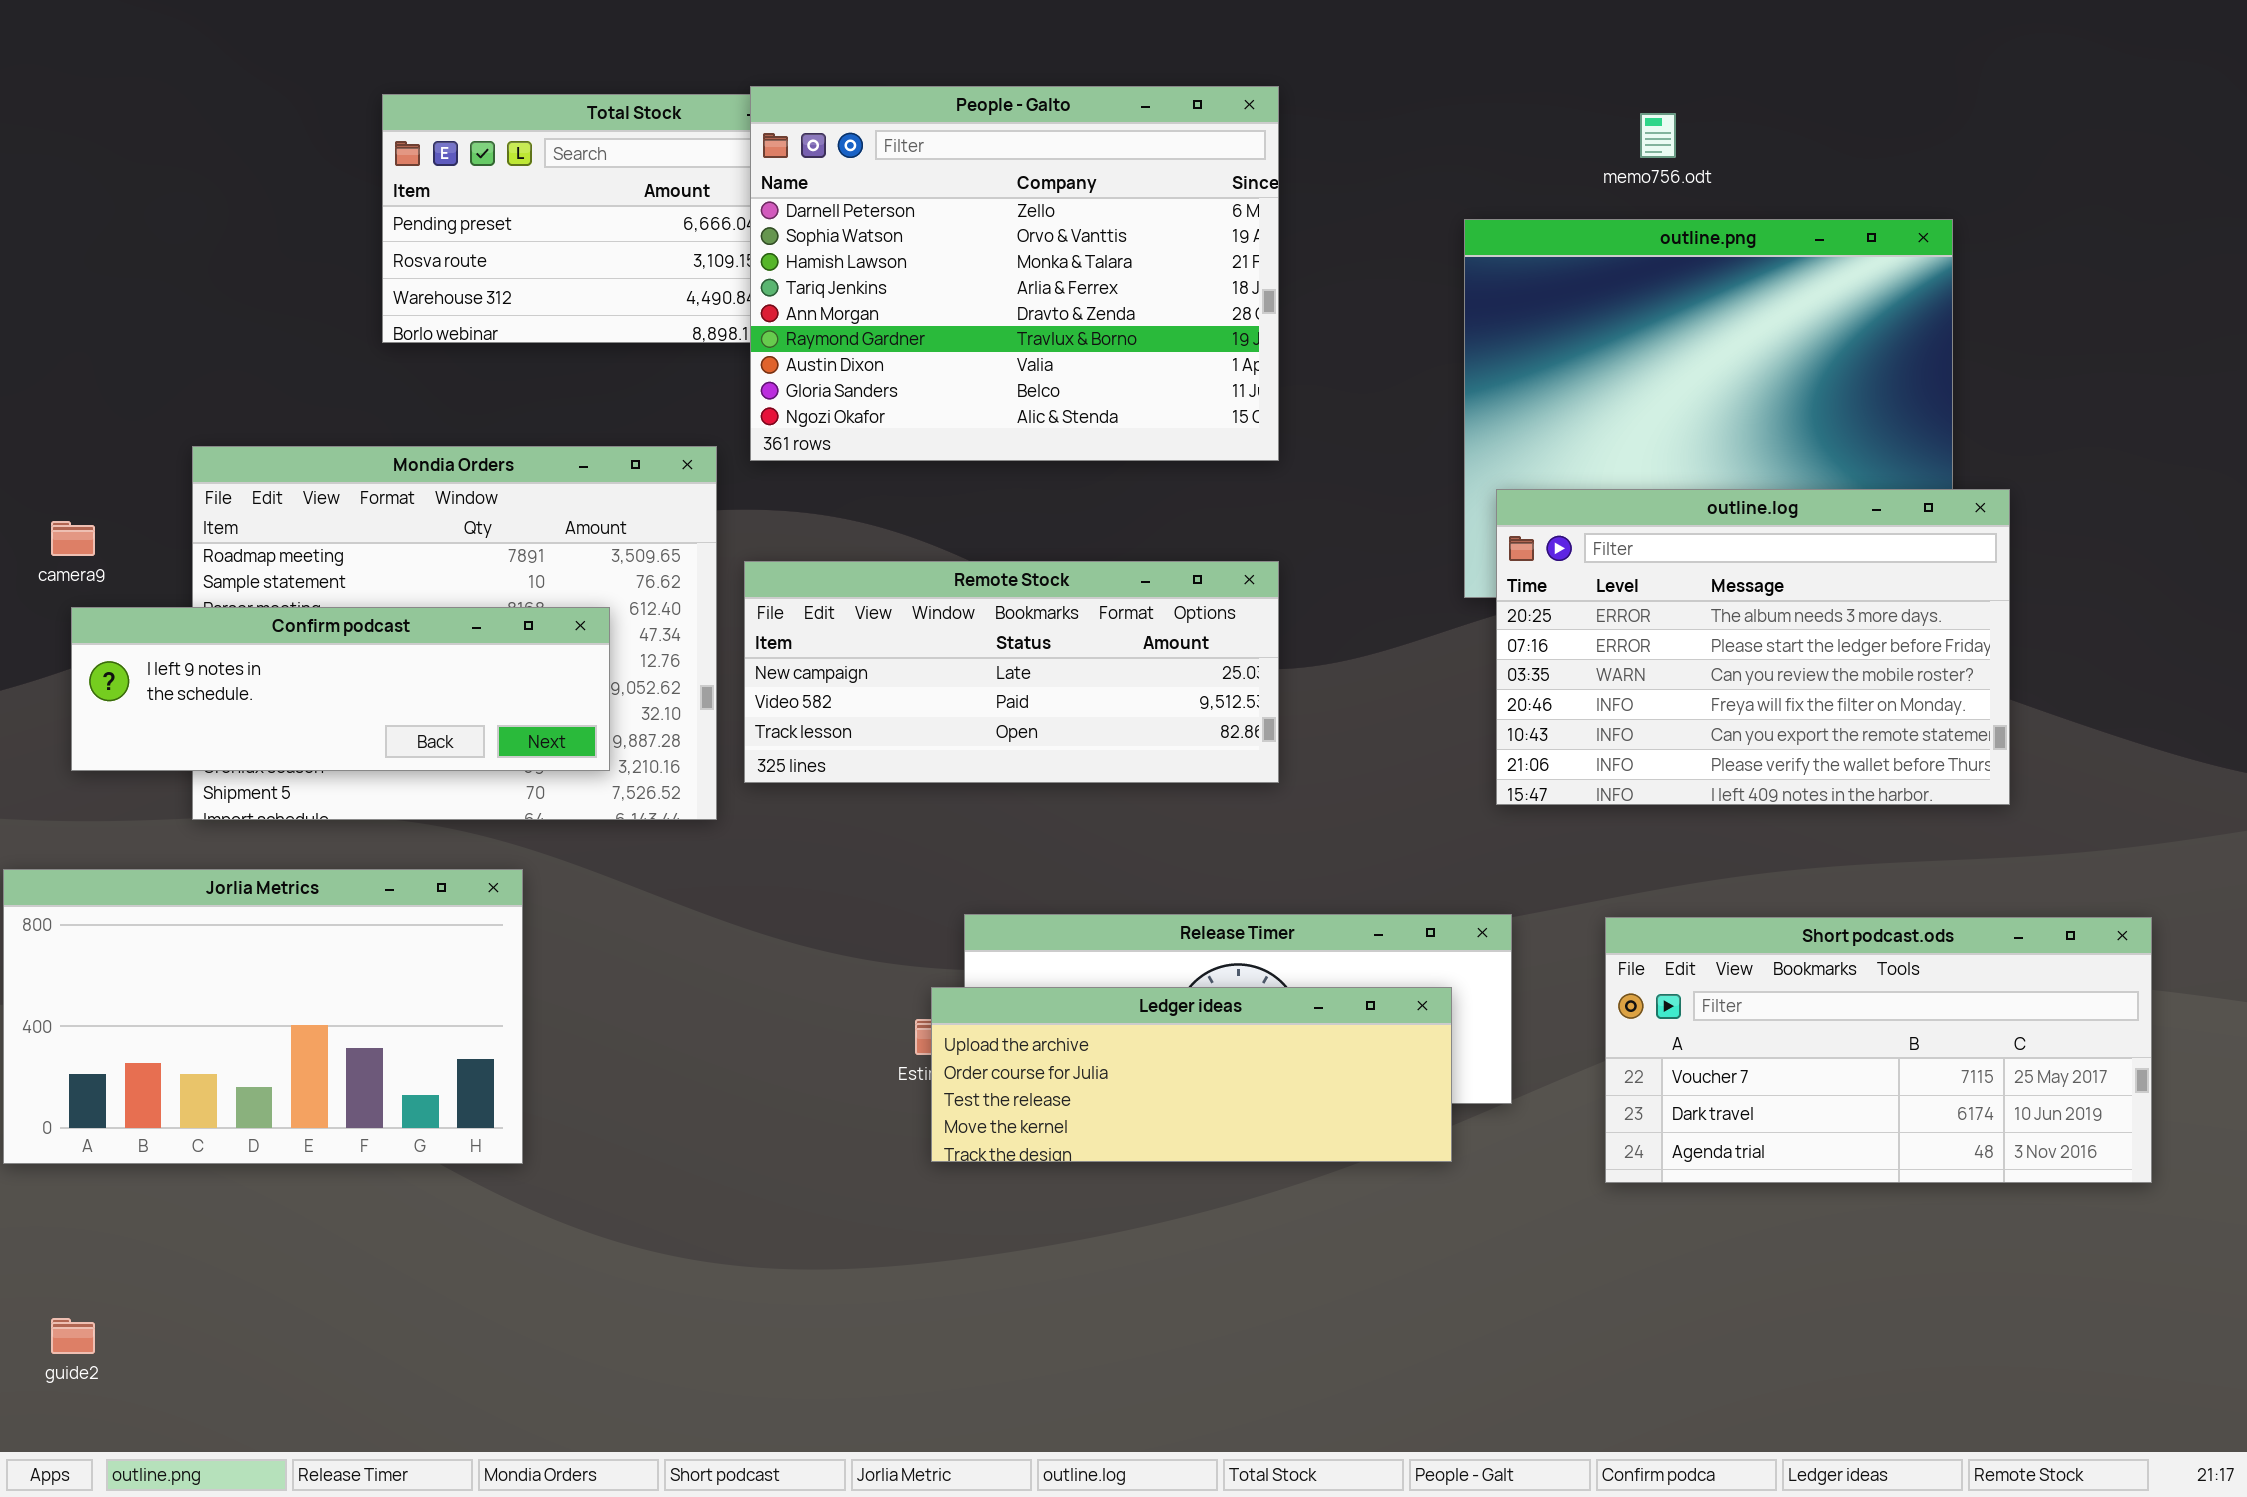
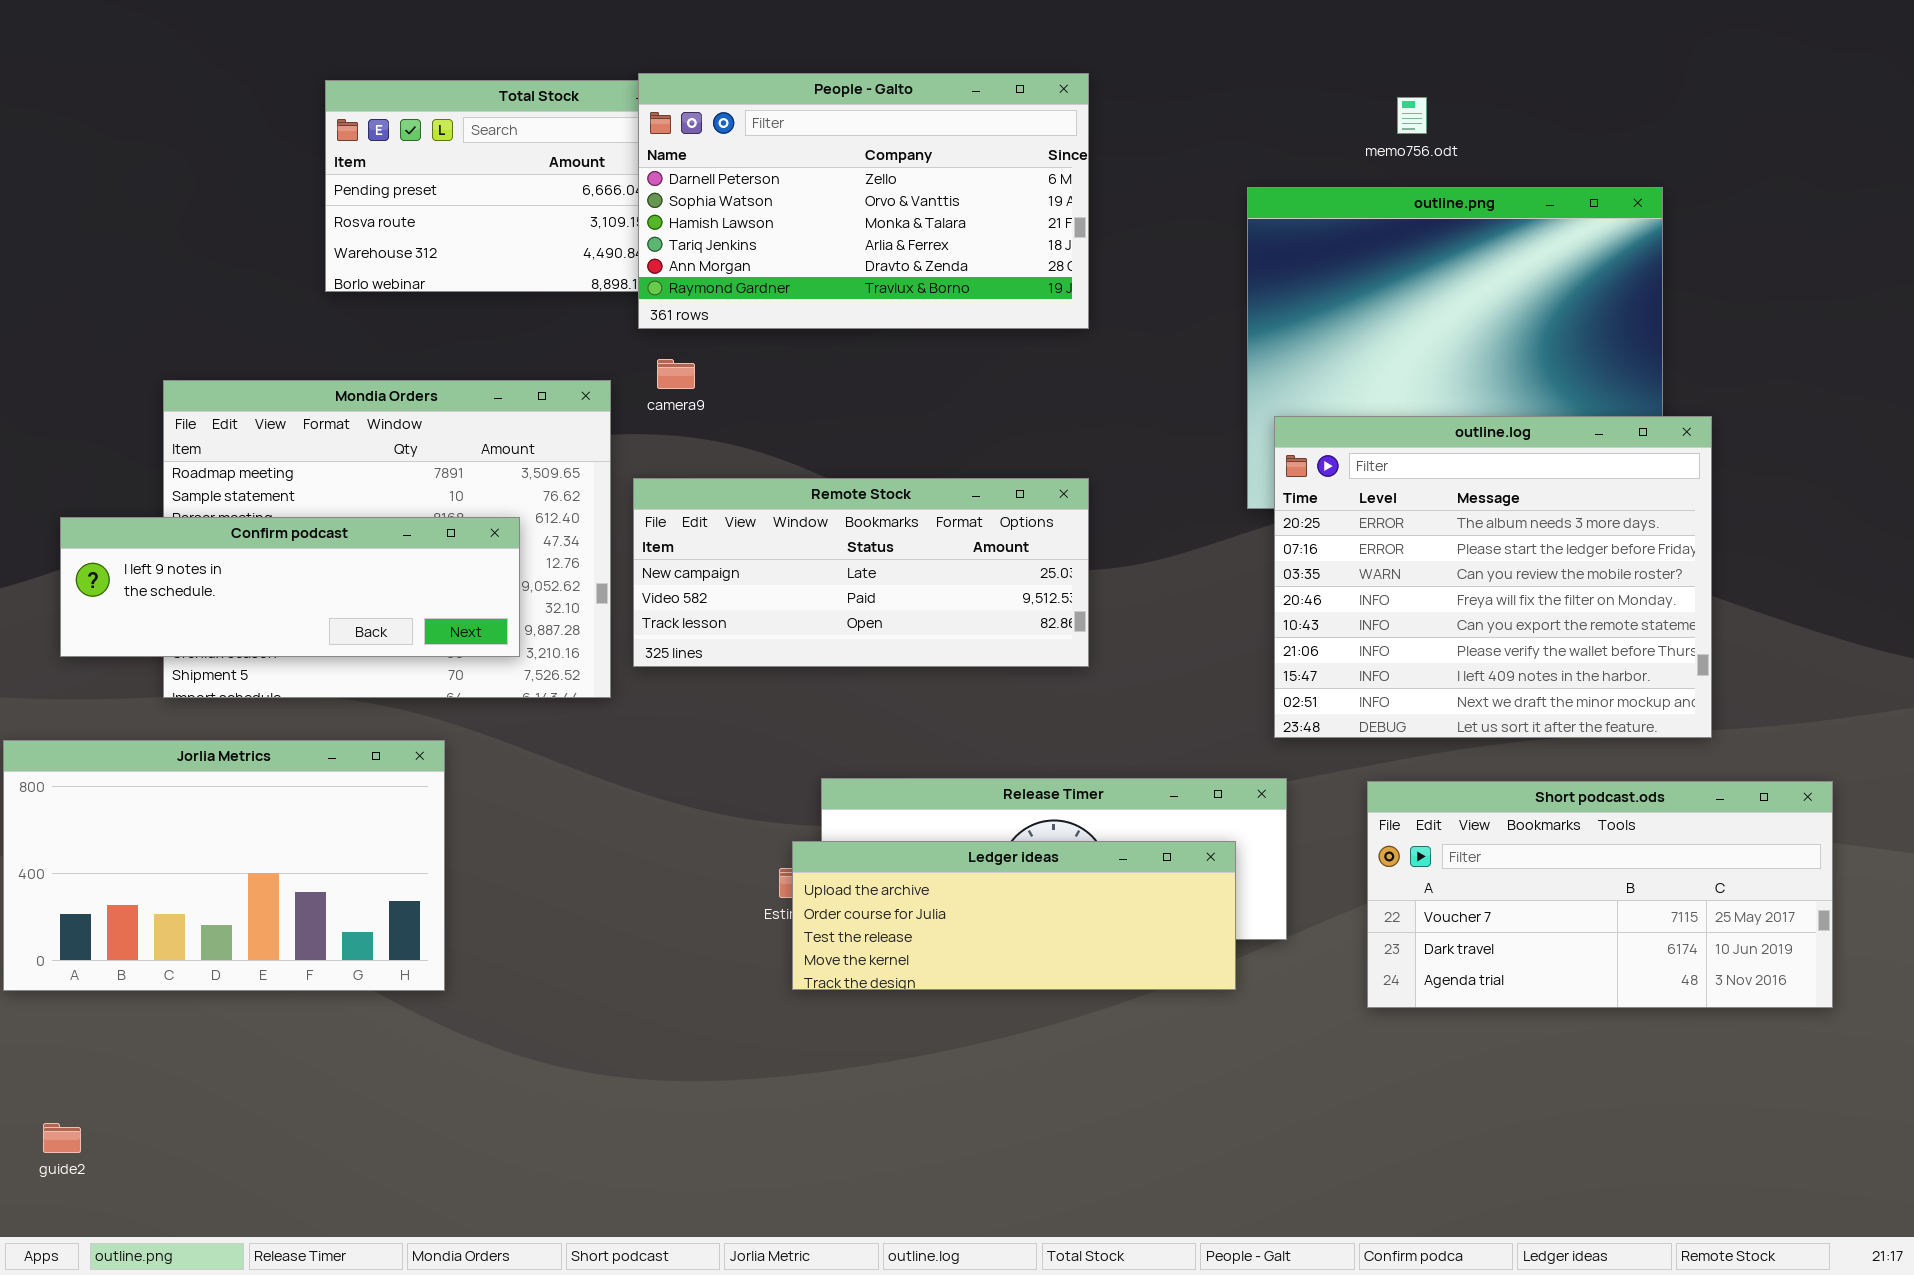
People - Galto: [750,86,1279,461] -> [638,73,1089,329], resized
outline.log: [1496,489,2010,805] -> [1274,416,1712,738], resized
camera9: [51,521,95,556] -> [657,359,695,389], moved

